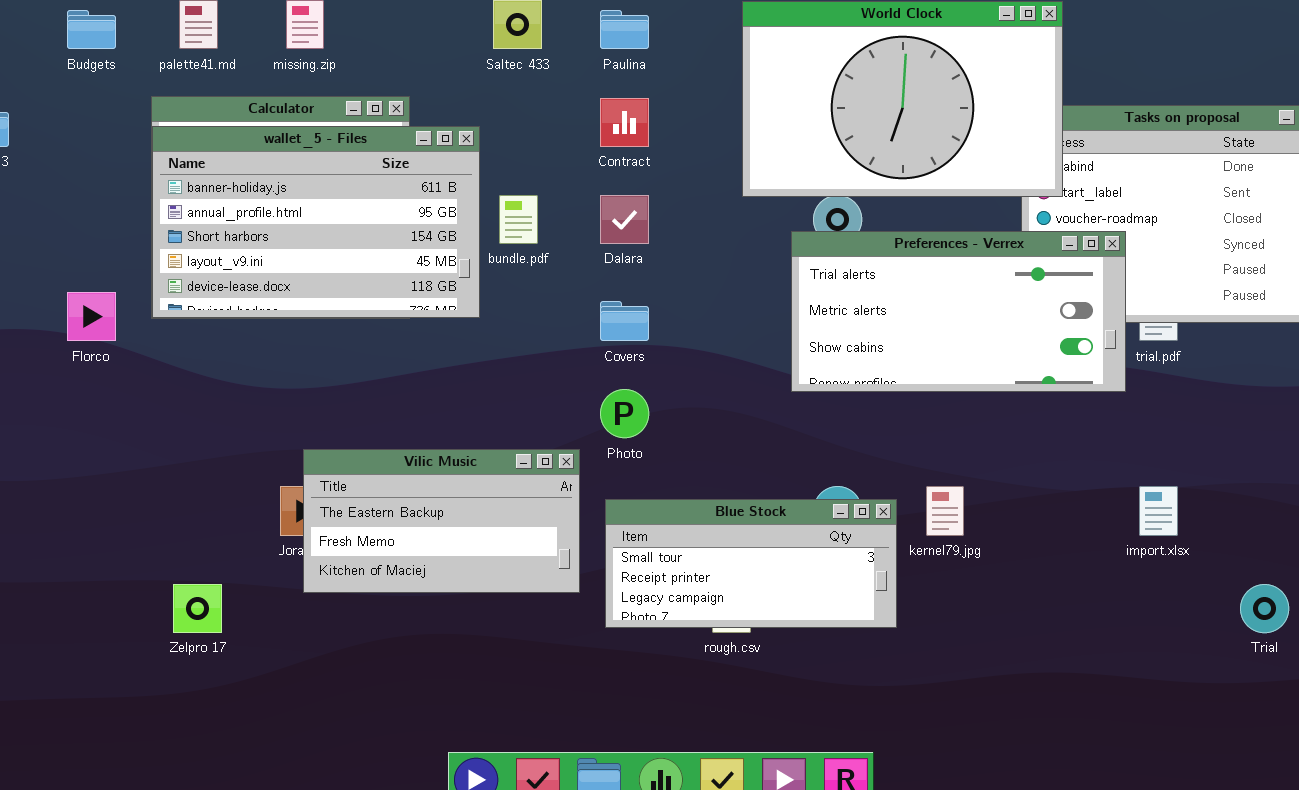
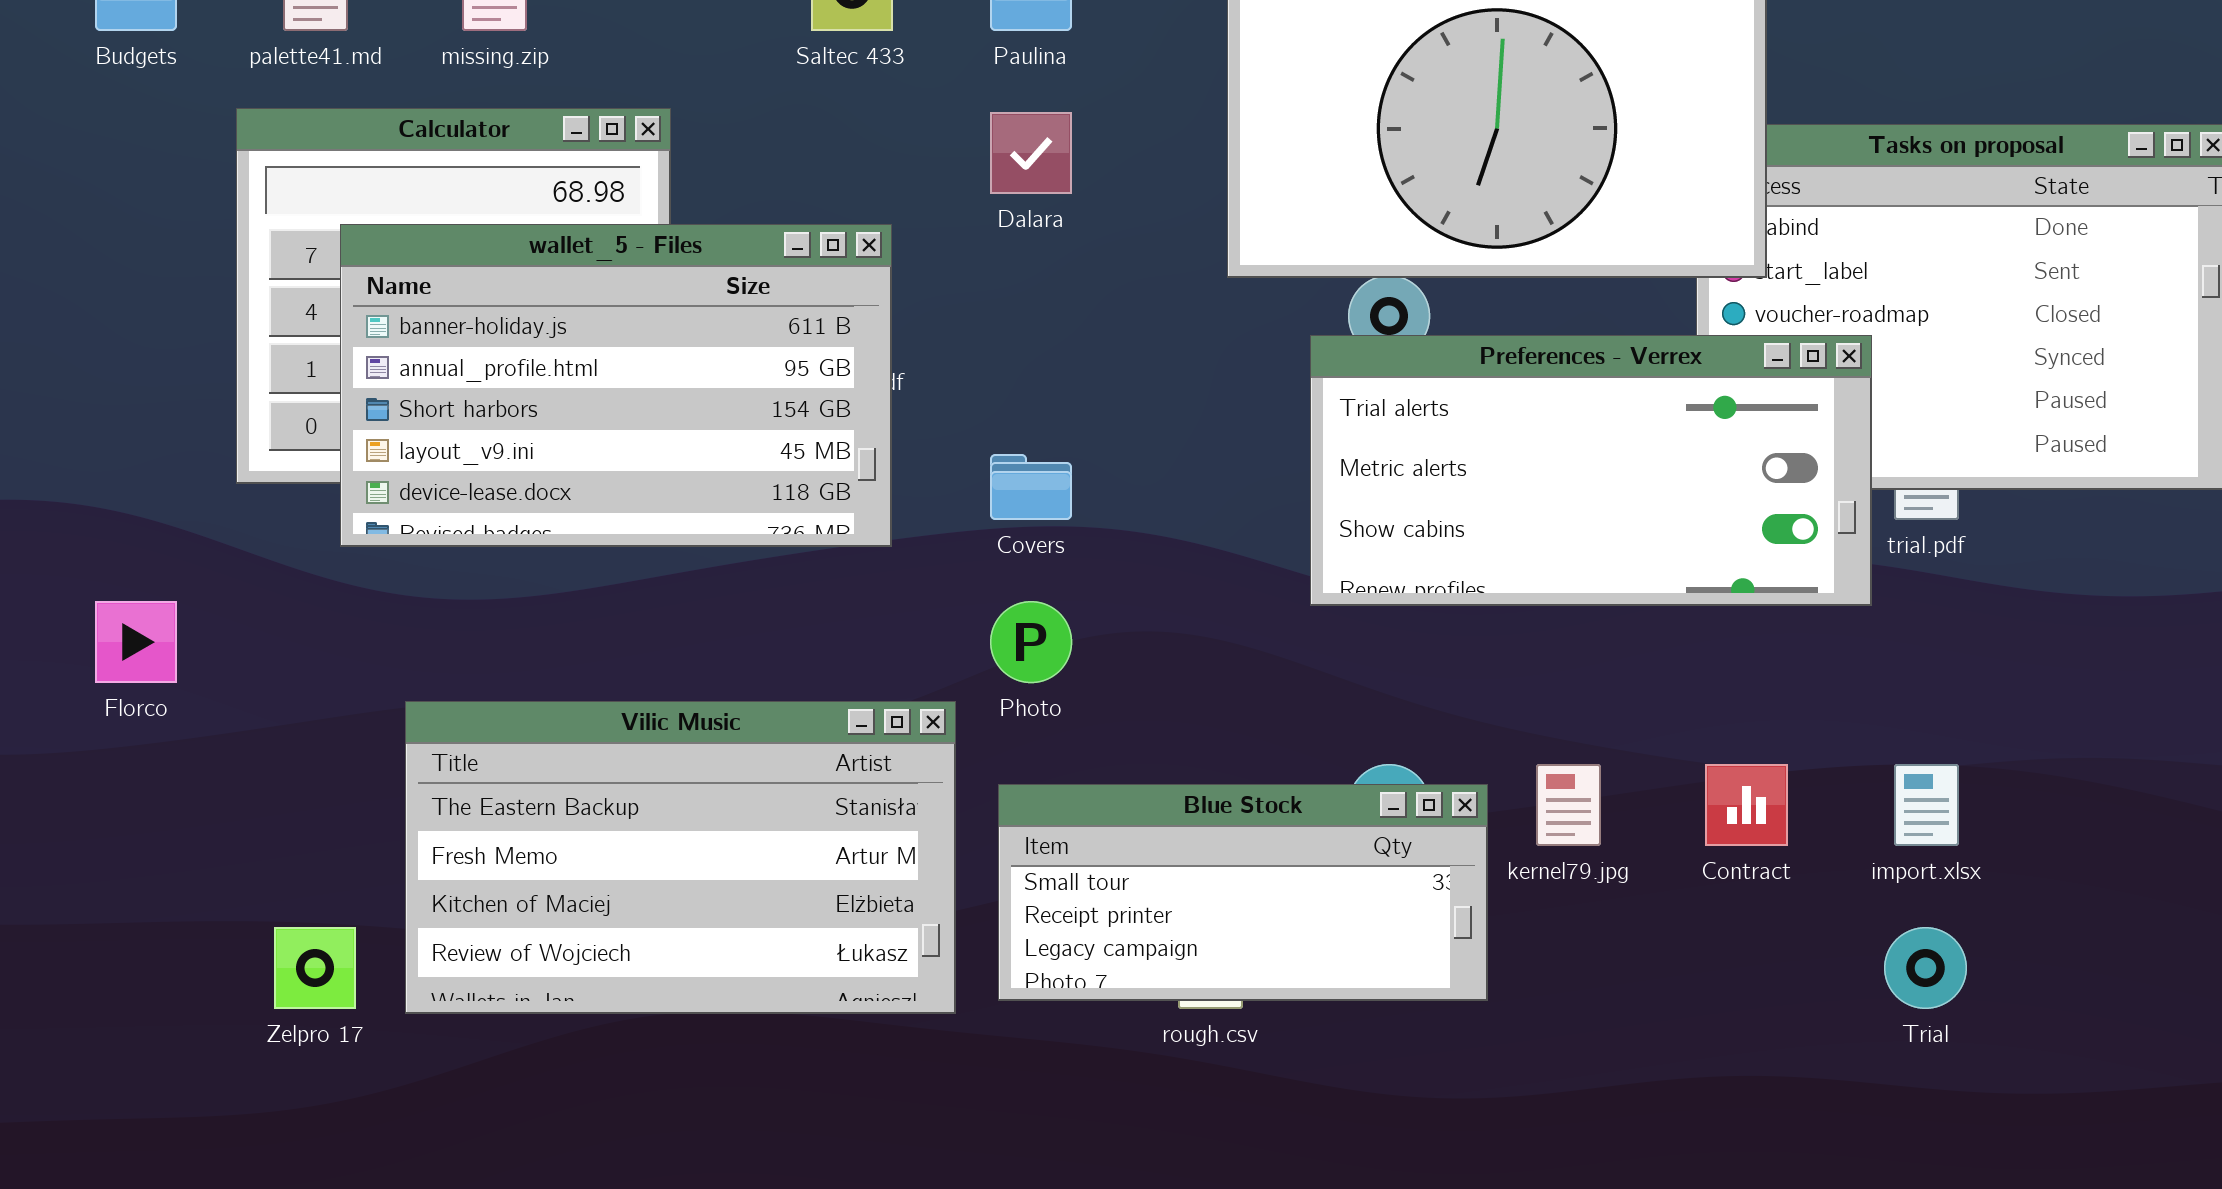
Contract: [600,98,649,147] -> [1705,764,1788,846], moved
wallet_5 - Files: [152,126,480,318] -> [340,224,892,547], moved
Dalara: [600,195,649,244] -> [990,112,1072,194], moved
Florco: [67,292,116,341] -> [95,601,177,683], moved
Vilic Music: [303,449,580,593] -> [405,701,956,1014], resized
Trial: [1240,584,1289,633] -> [1884,927,1967,1009], moved

